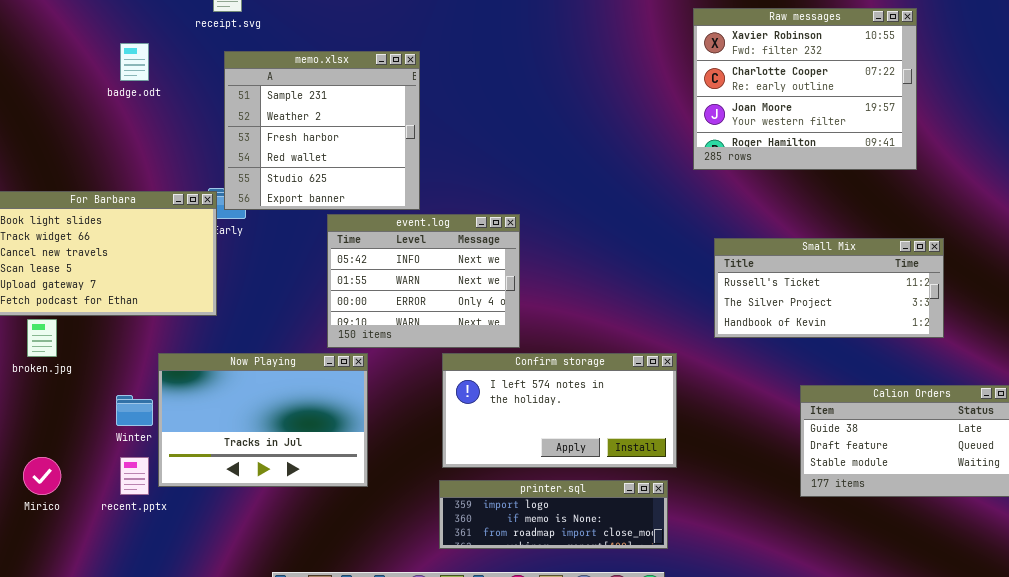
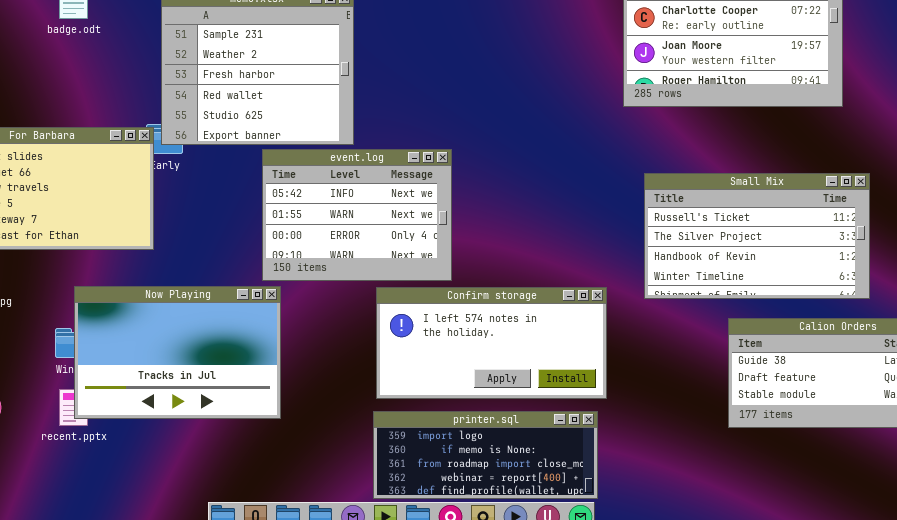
Small Mix: [714,238,944,338] -> [644,173,870,299], resized
Now Playing: [158,353,368,487] -> [74,286,281,419], moved
printer.sql: [439,480,668,549] -> [373,411,598,499], resized

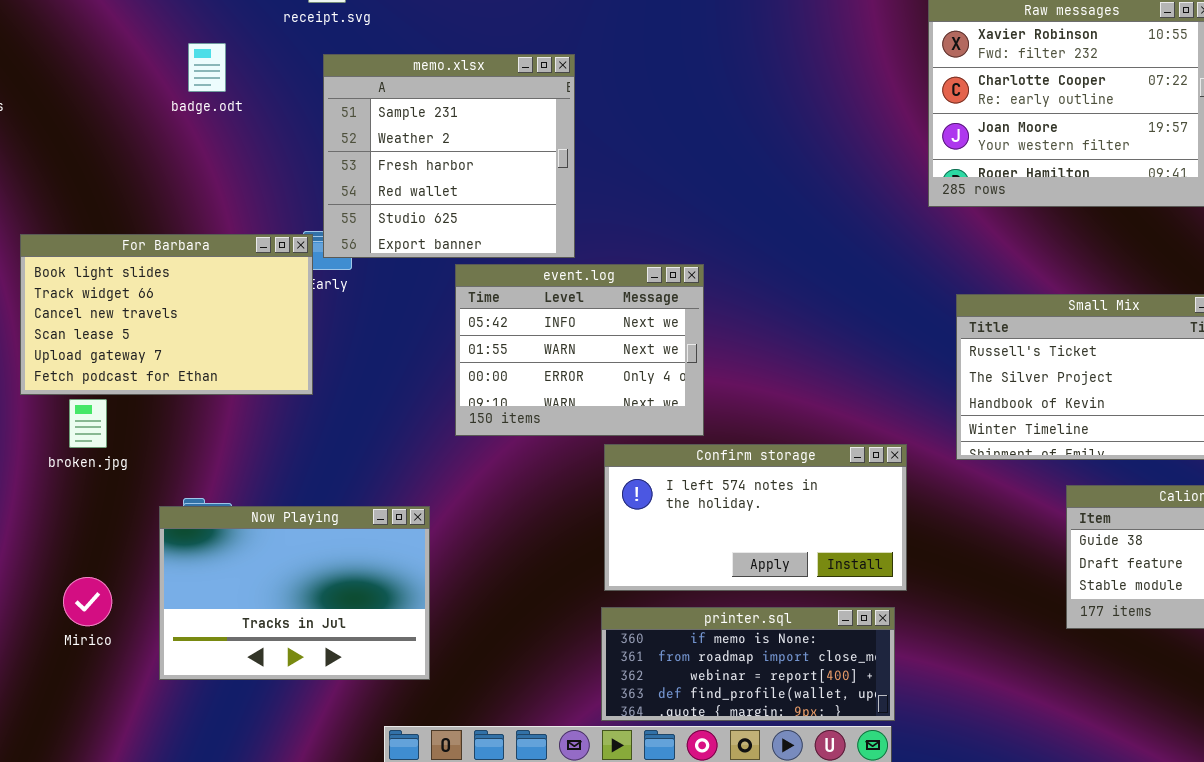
Now Playing: [74,286,281,419] -> [159,506,430,680], moved
printer.sql: [373,411,598,499] -> [601,607,895,721], scrolled down 1 row

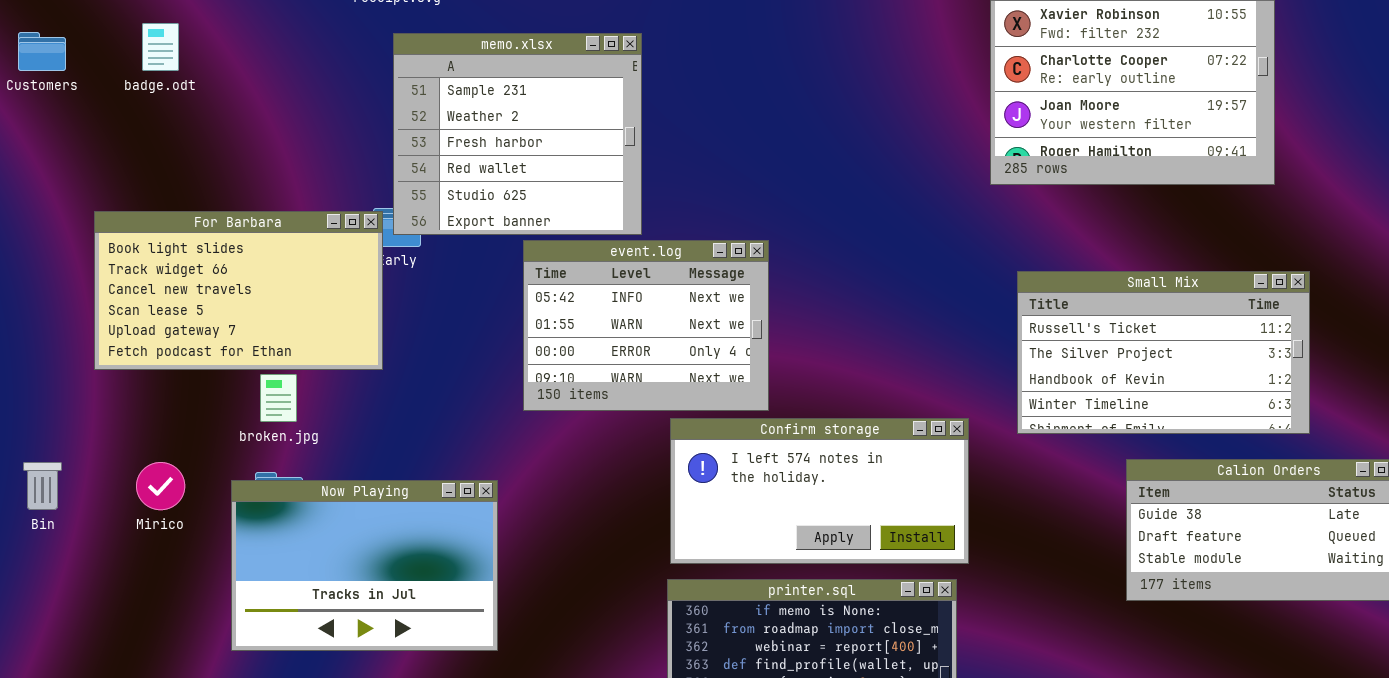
badge.odt: [188,43,226,92] -> [142,23,179,71], moved
broken.jpg: [69,399,107,448] -> [260,374,297,422], moved
Mirico: [63,577,112,626] -> [136,462,185,510], moved

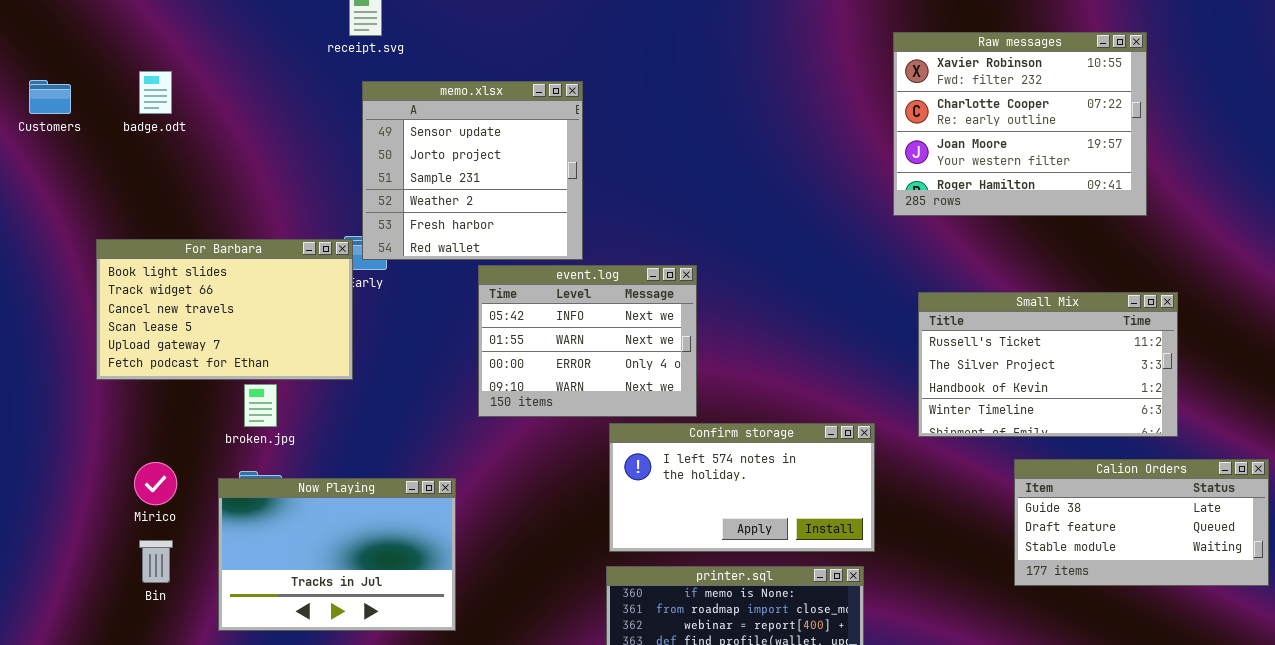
memo.xlsx: [393,33,642,235] -> [362,81,583,260], scrolled up 2 rows
Bin: [23,462,62,510] -> [139,540,173,583], moved

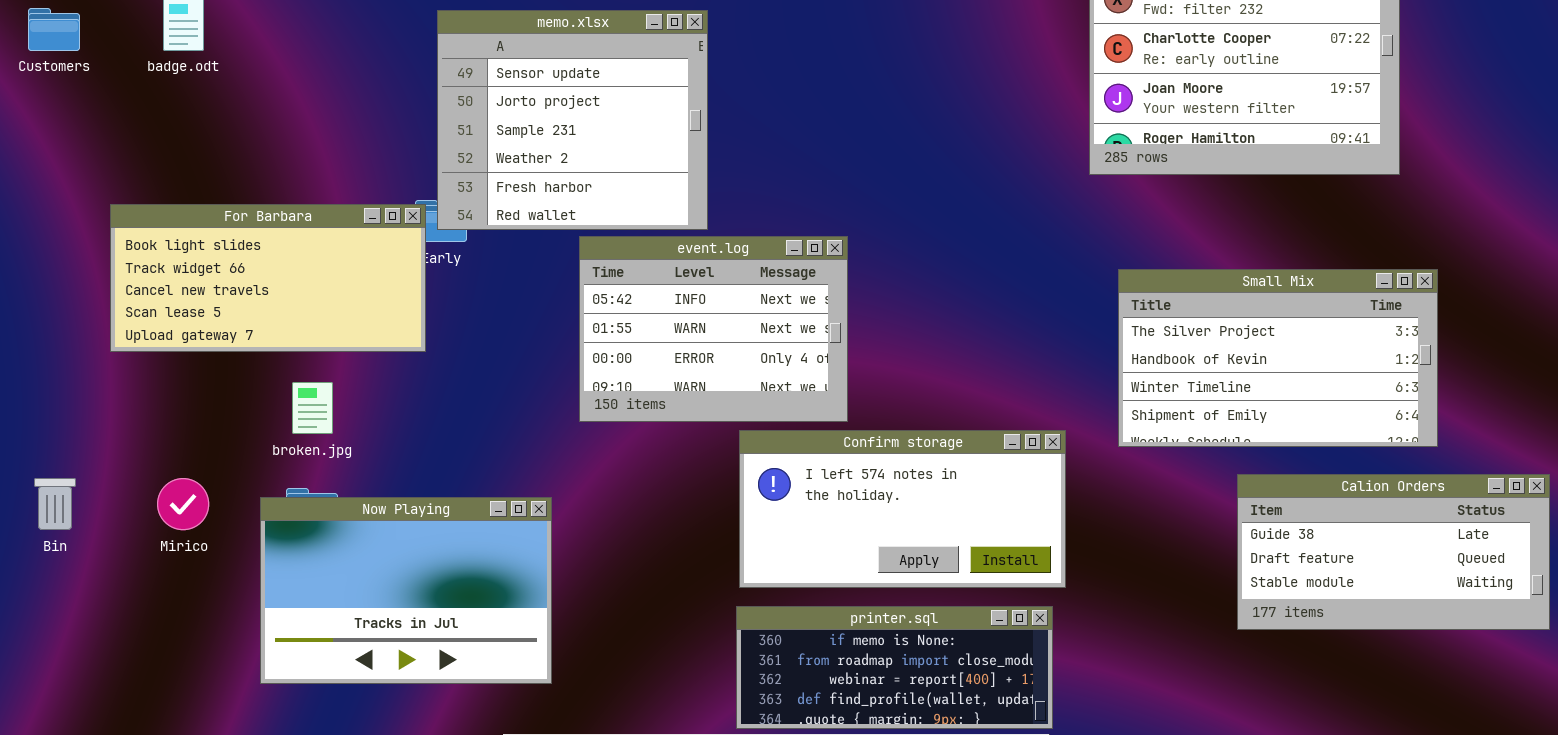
For Barbara: [96,239,353,380] -> [110,204,426,352], resized
Small Mix: [918,292,1178,437] -> [1118,269,1438,447], scrolled down 1 row
Bin: [139,540,173,583] -> [34,478,76,530], moved

